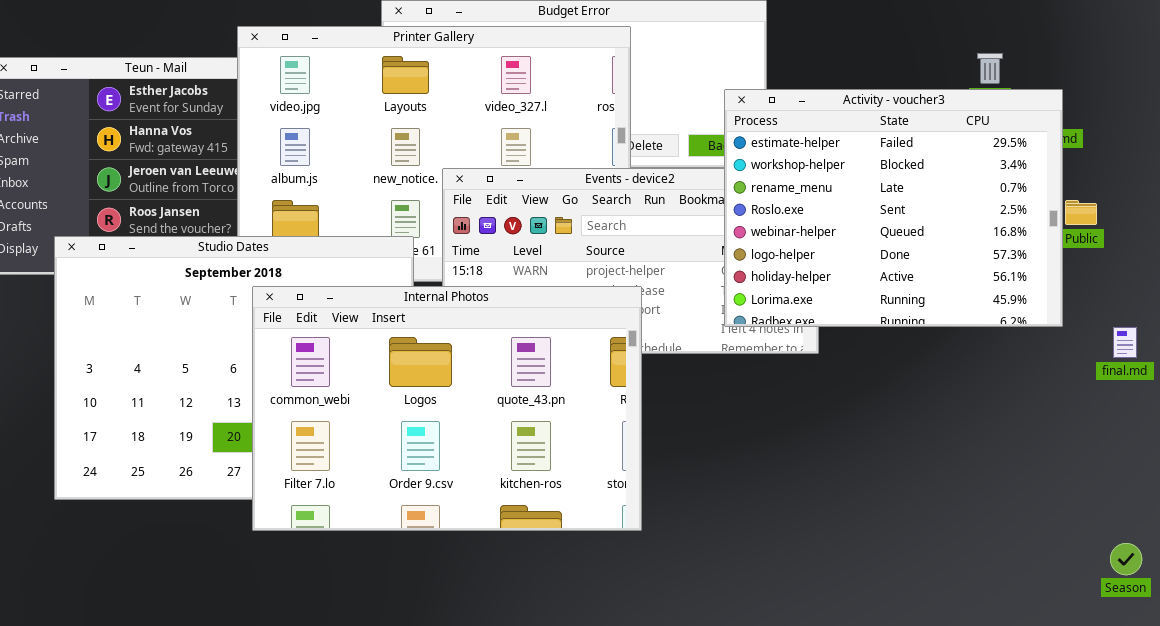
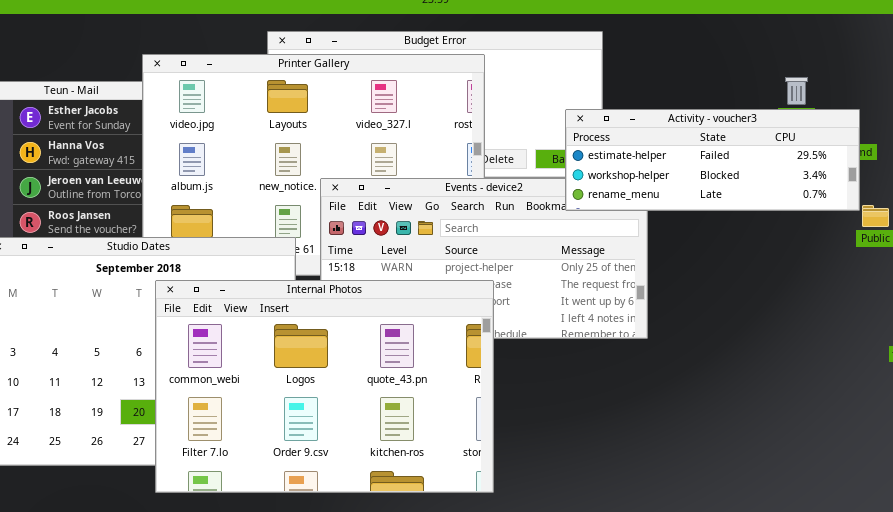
Activity - voucher3: [724,89,1063,327] -> [565,109,860,211], resized

